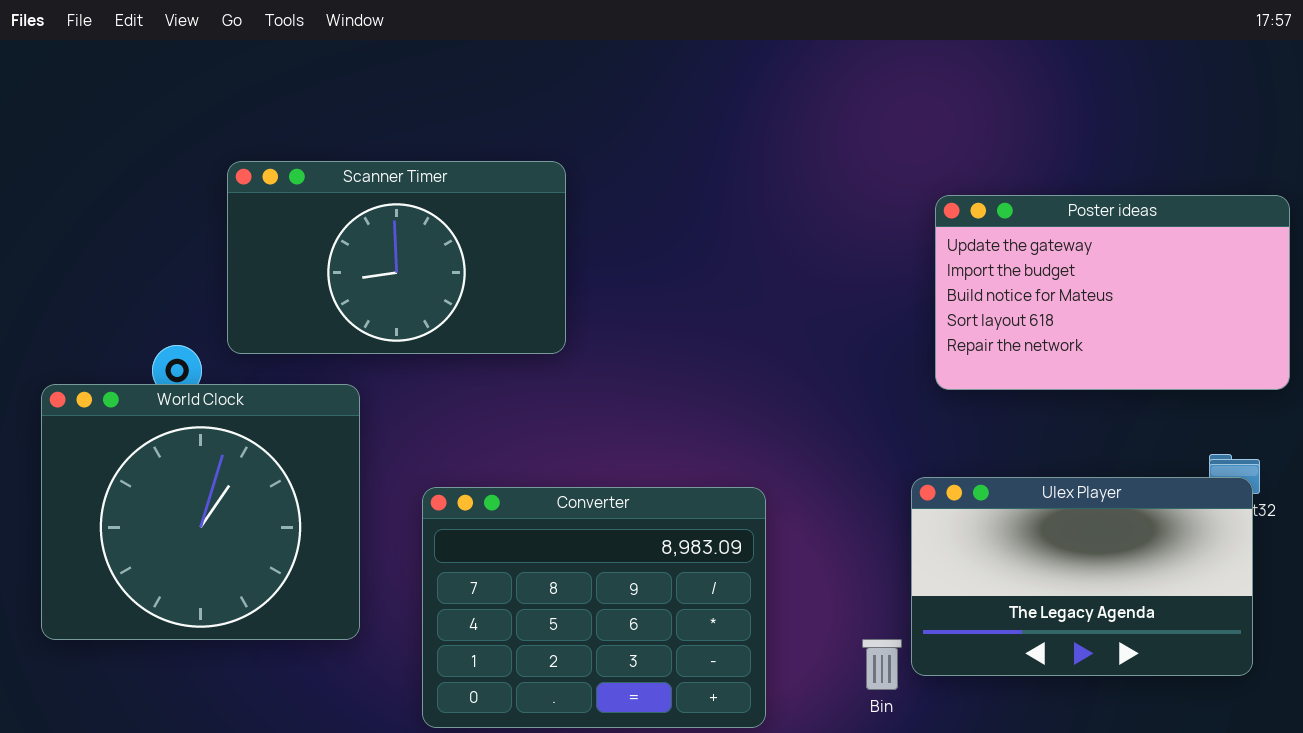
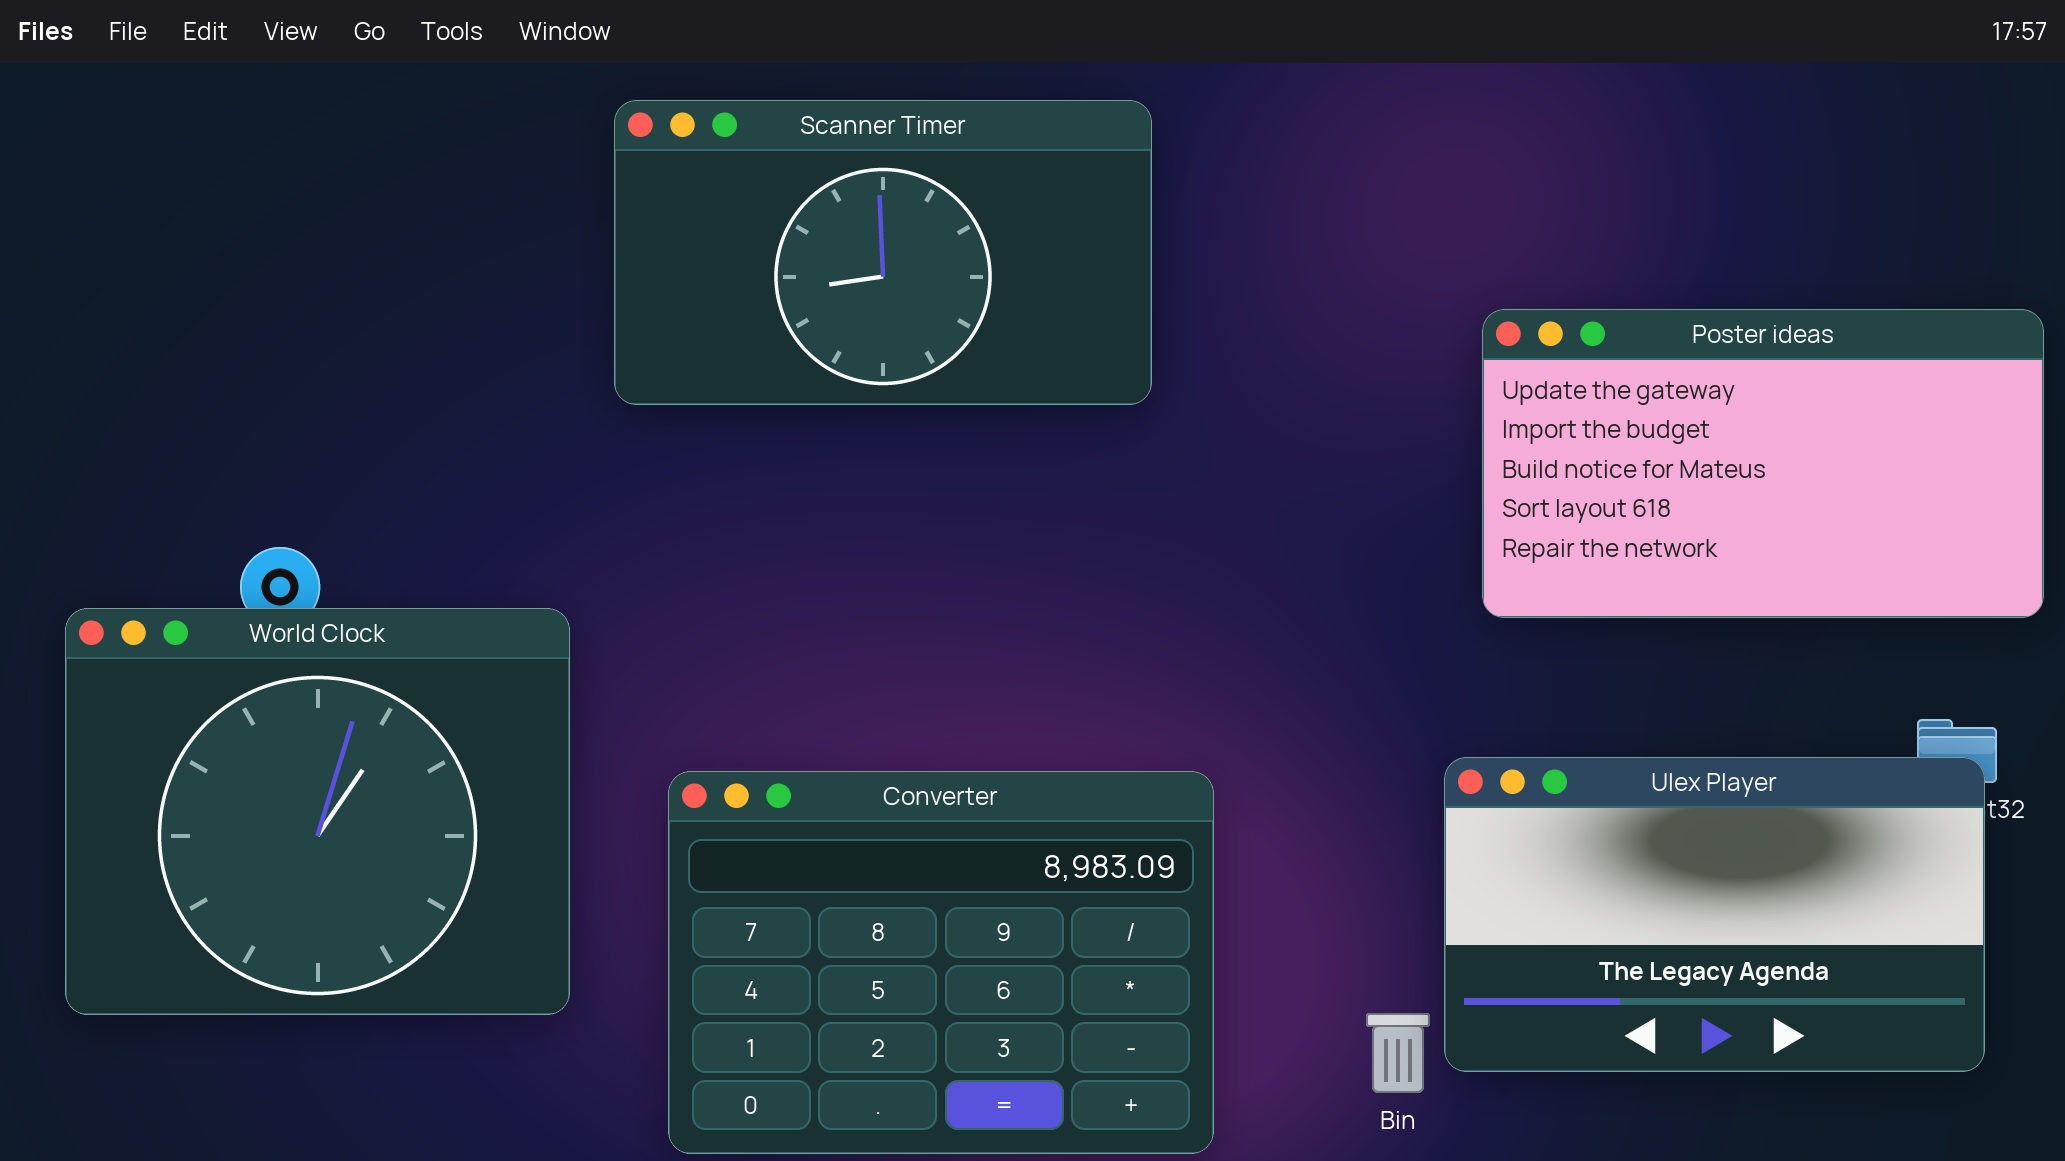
Scanner Timer: [227,161,566,354] -> [614,100,1152,405], moved

